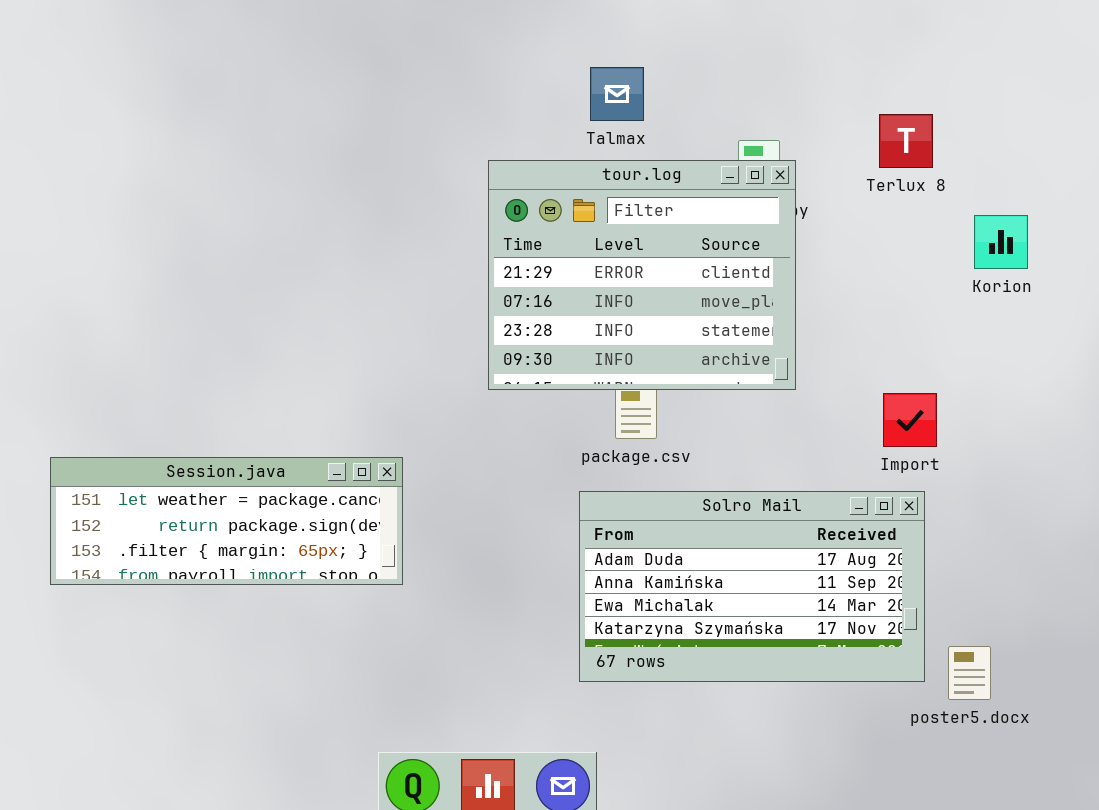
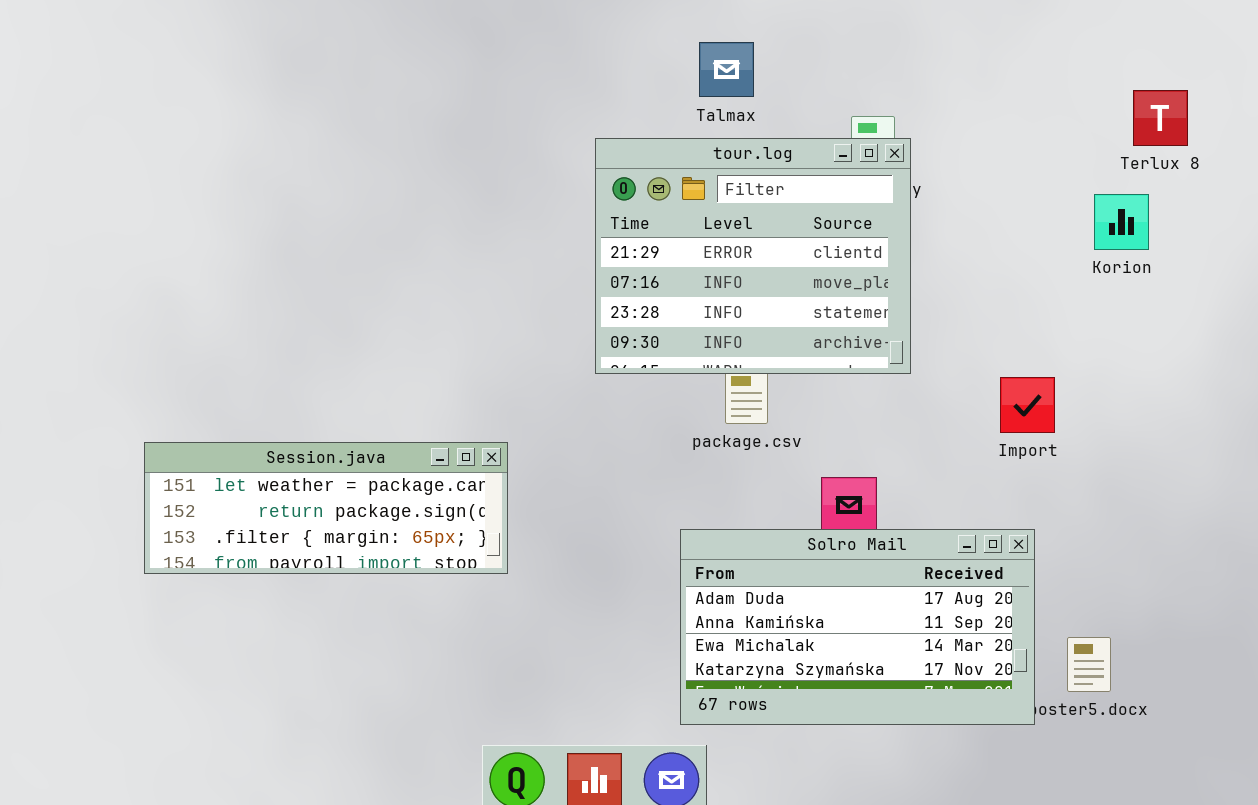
Terlux 8: [879,114,933,168] -> [1133,90,1188,146], moved
Solro Mail: [579,491,925,682] -> [680,529,1035,725], moved

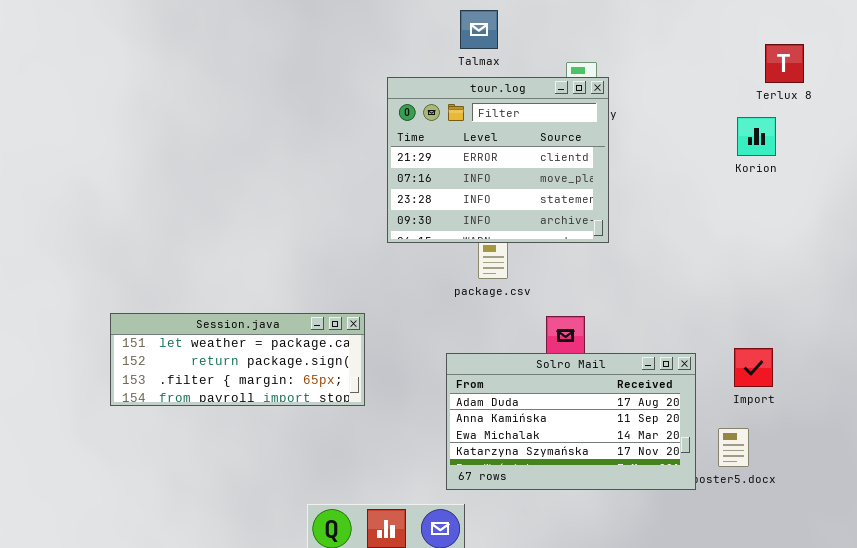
Import: [1000,377,1055,433] -> [734,348,773,387], moved
Session.java: [144,442,508,574] -> [110,313,365,406], moved

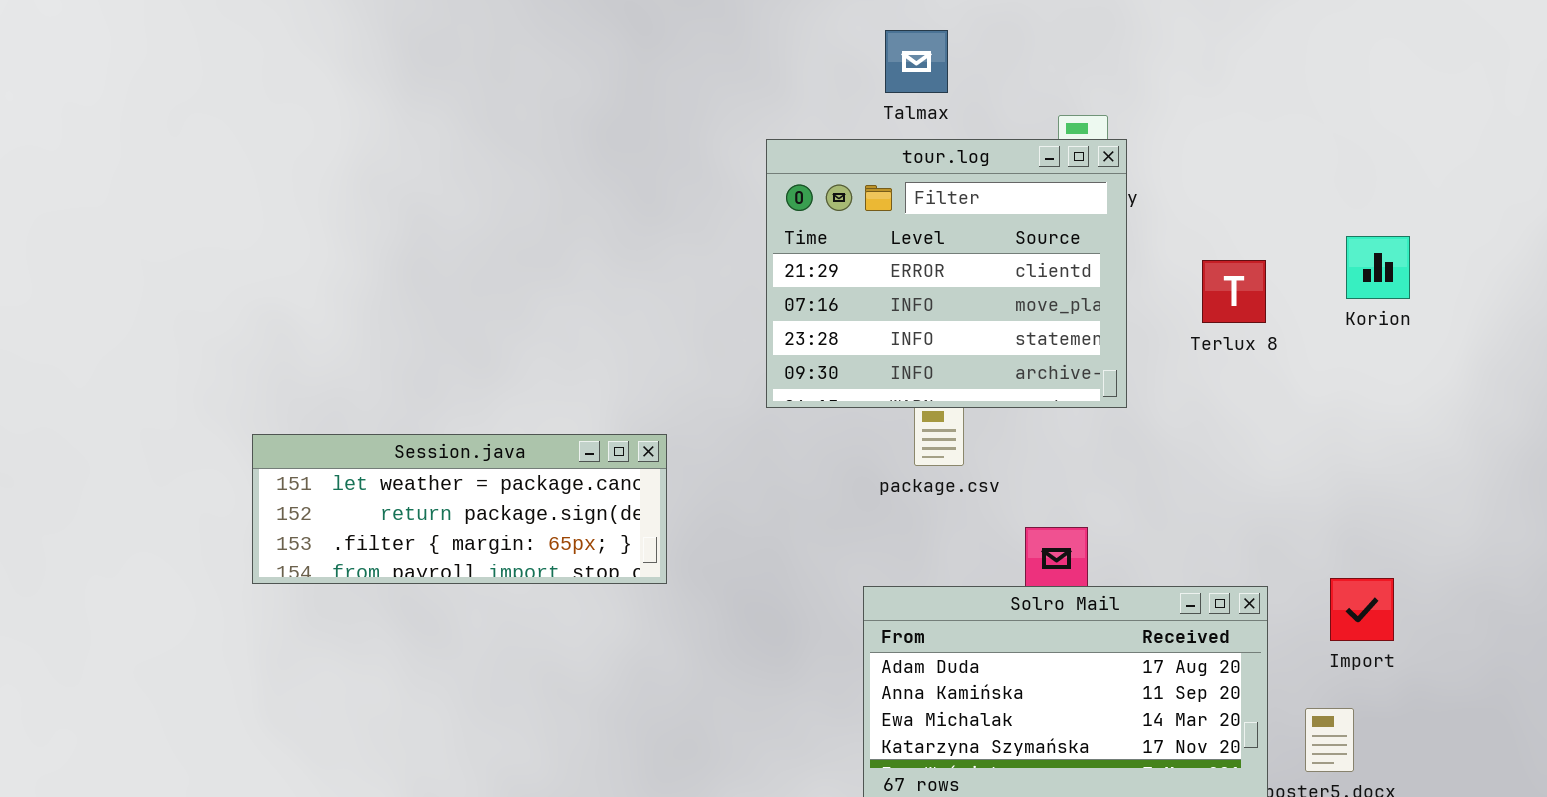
Terlux 8: [765,44,804,83] -> [1202,260,1266,323], moved
Korion: [737,117,776,156] -> [1346,236,1410,299], moved
Session.java: [110,313,365,406] -> [252,434,667,584], moved

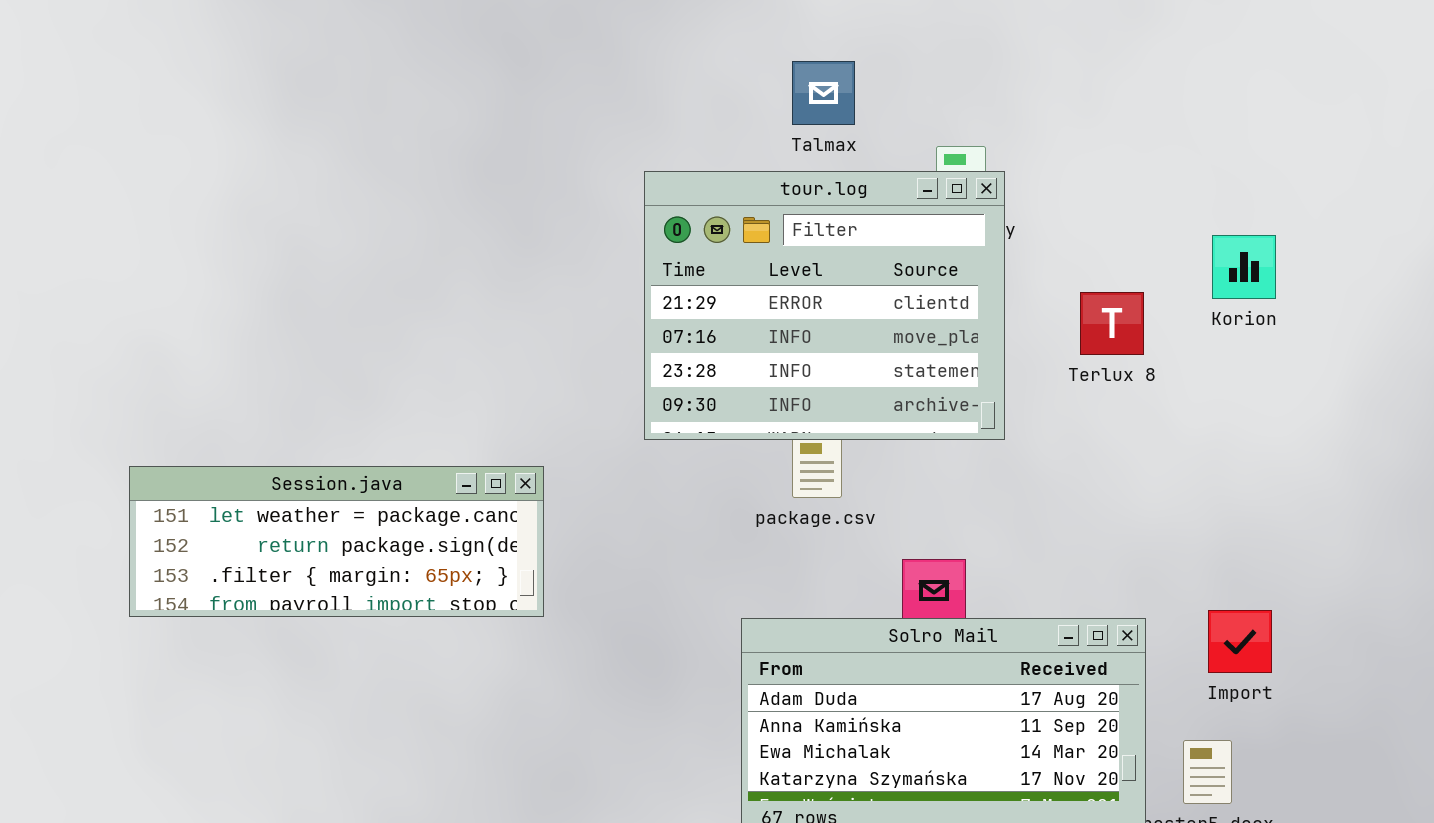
Talmax: [885,30,948,93] -> [792,61,855,125], moved
Korion: [1346,236,1410,299] -> [1212,235,1276,299], moved

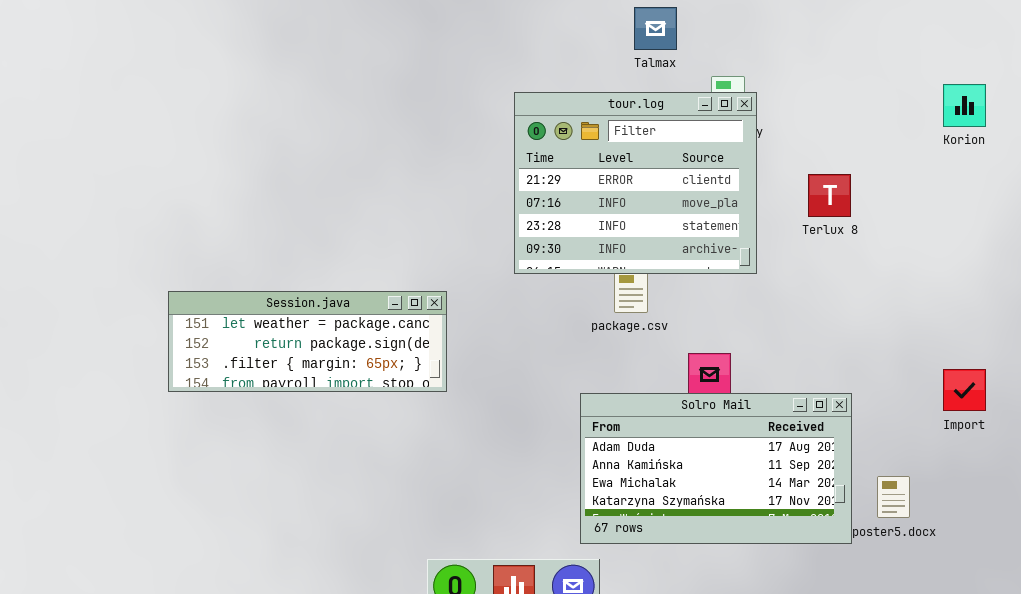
Talmax: [792,61,855,125] -> [634,7,677,50], moved
Korion: [1212,235,1276,299] -> [943,84,986,127], moved
Import: [1208,610,1272,673] -> [943,369,986,411], moved

